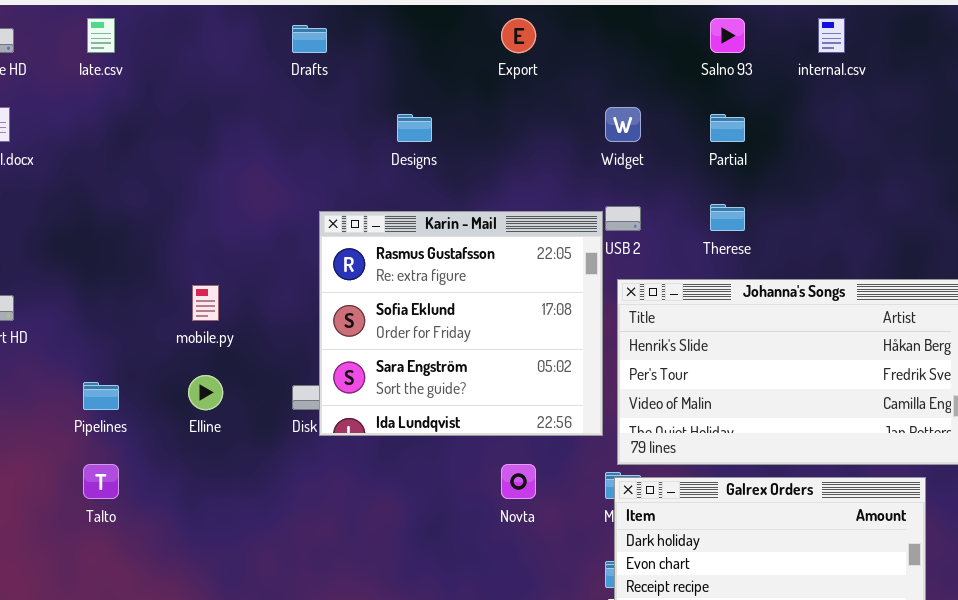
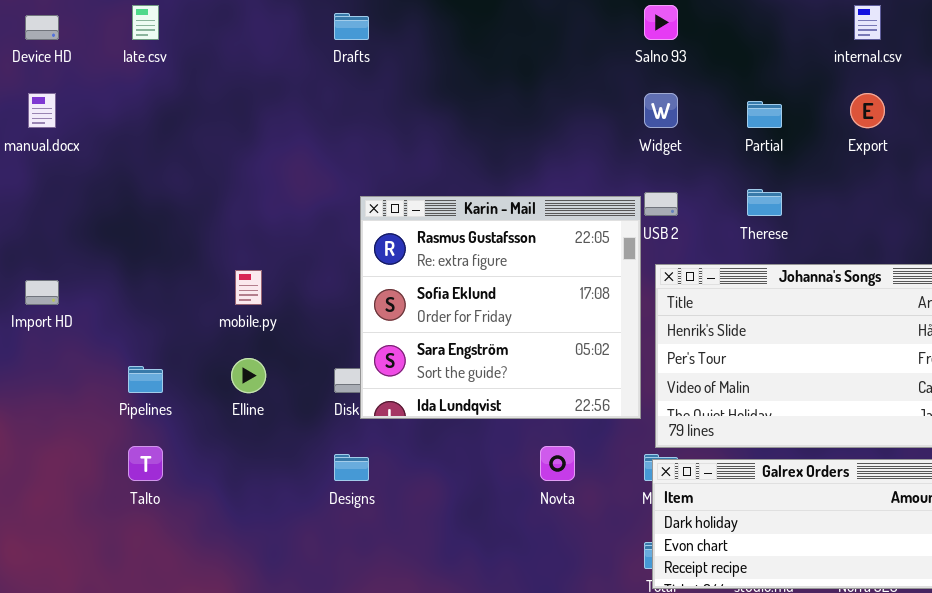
Export: [501,18,536,53] -> [850,93,885,128], moved
Salno 93: [710,18,745,53] -> [644,5,678,40], moved
Designs: [397,114,432,142] -> [334,454,369,481], moved

